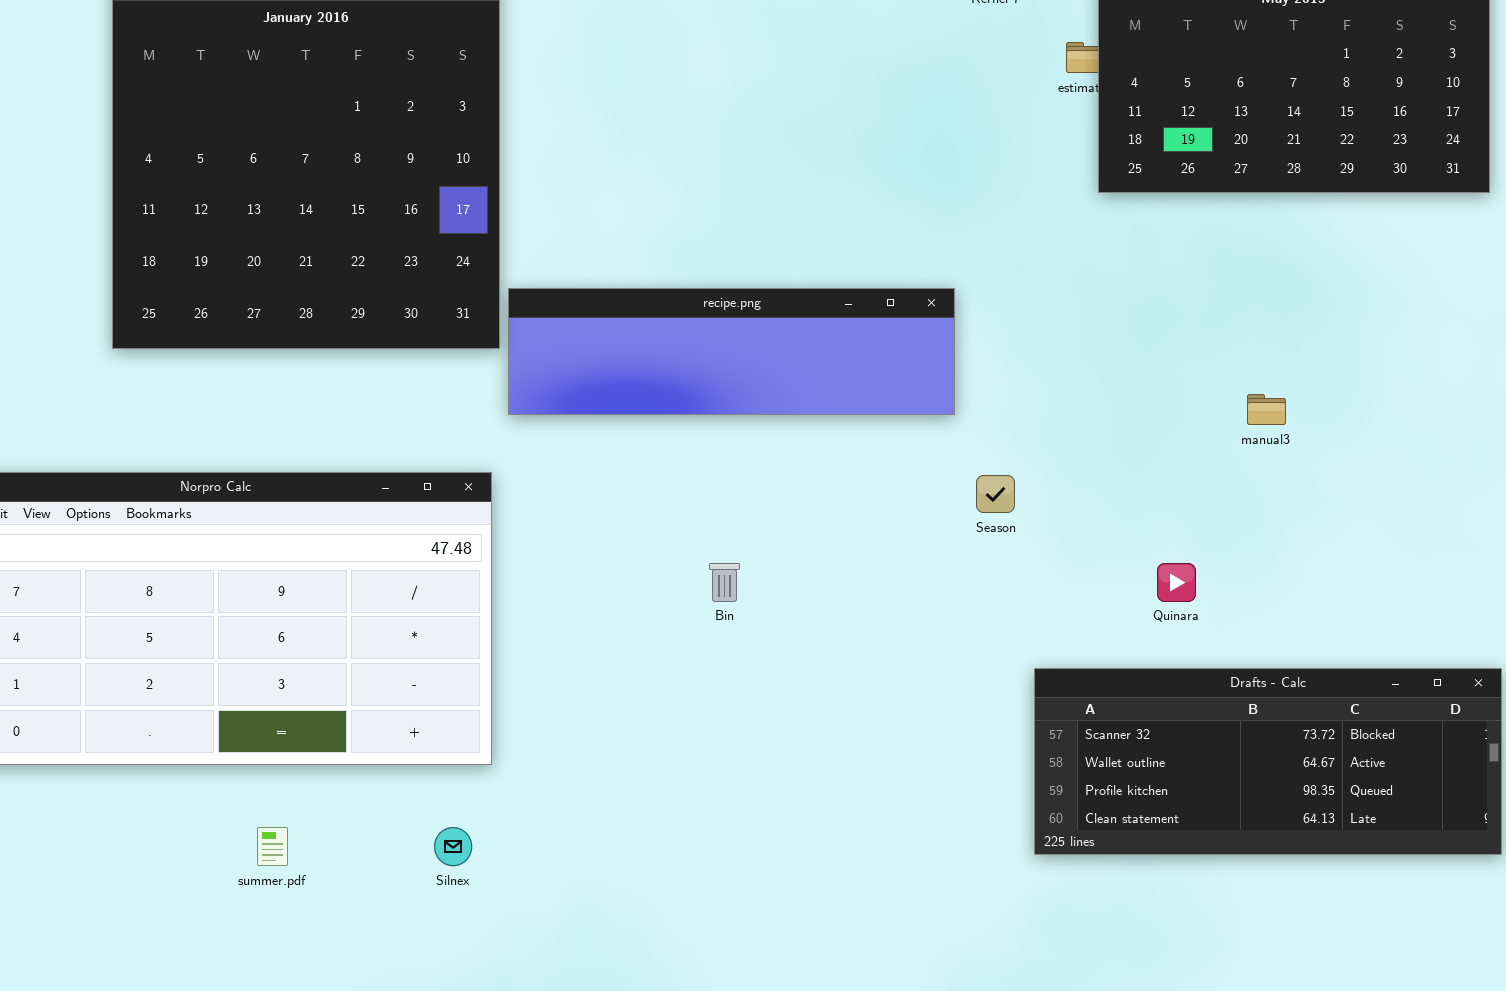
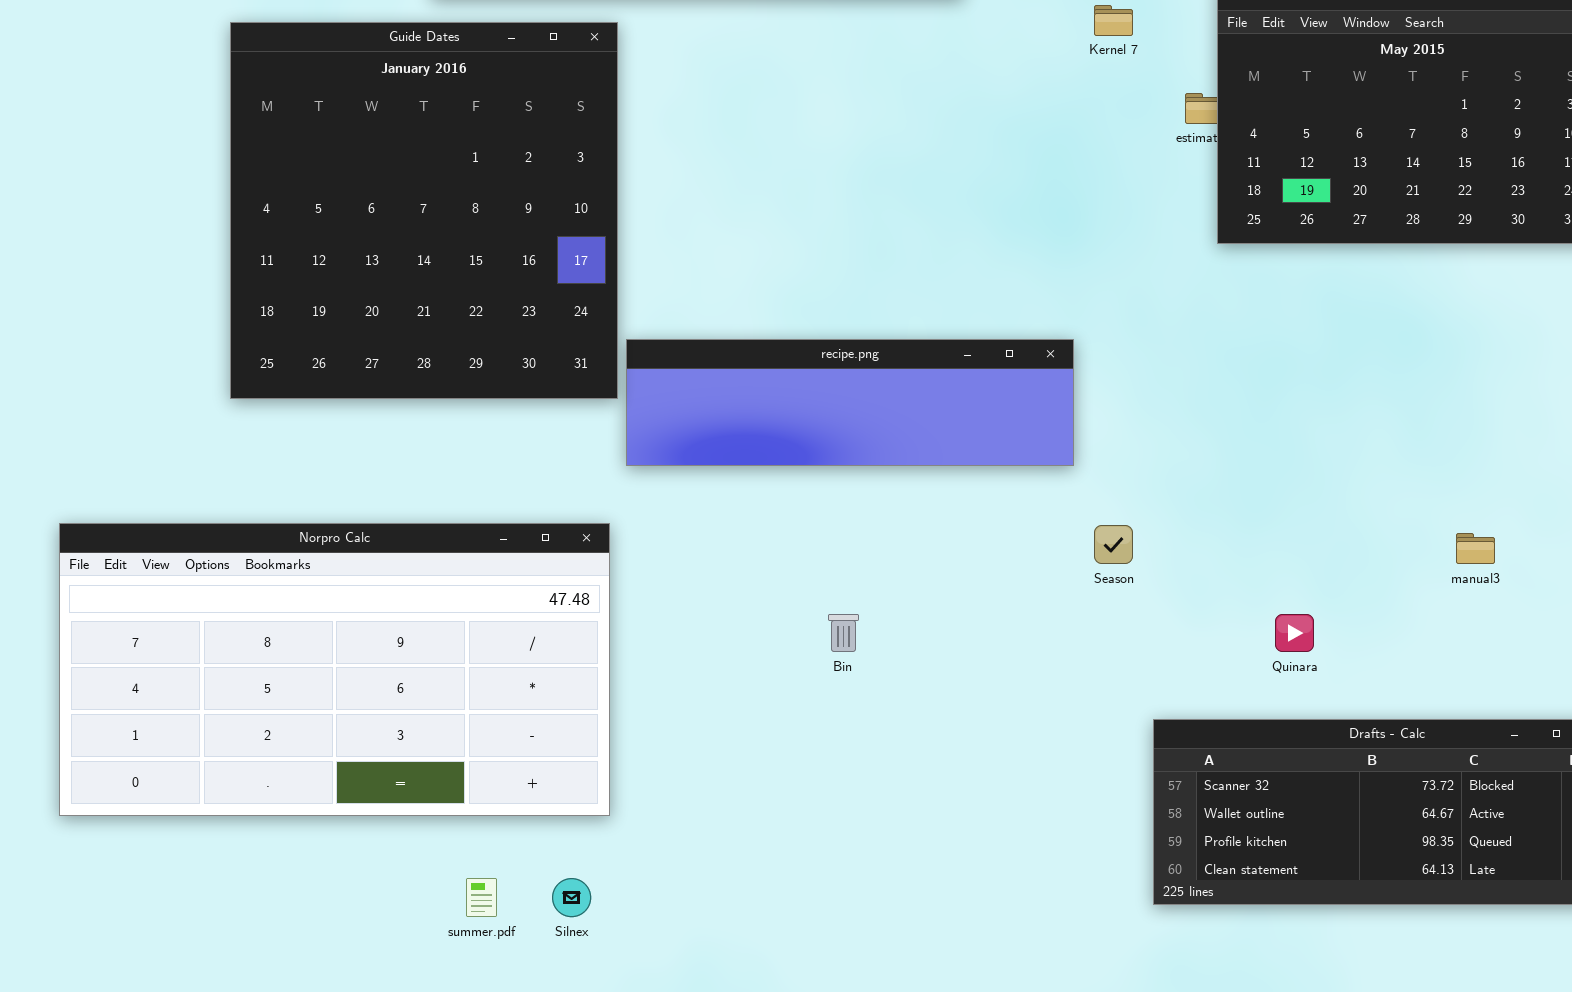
manual3: [1247,394,1286,425] -> [1456,533,1495,564], moved
summer.pdf: [257,827,288,866] -> [466,878,497,917], moved

